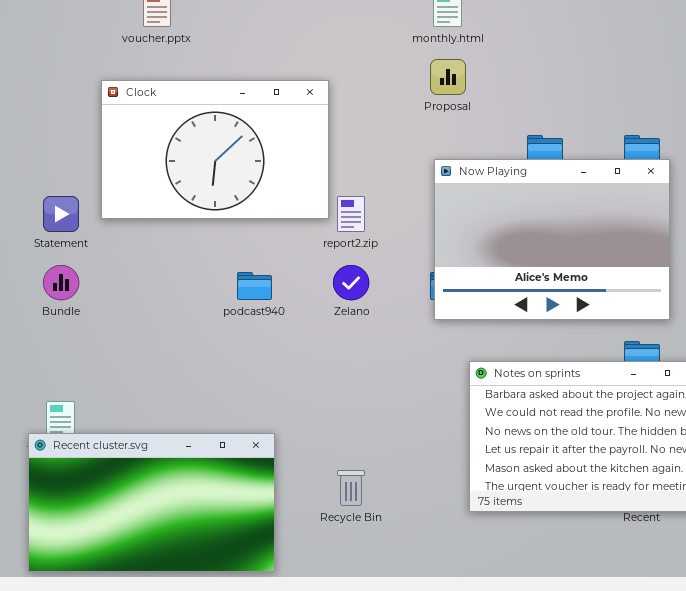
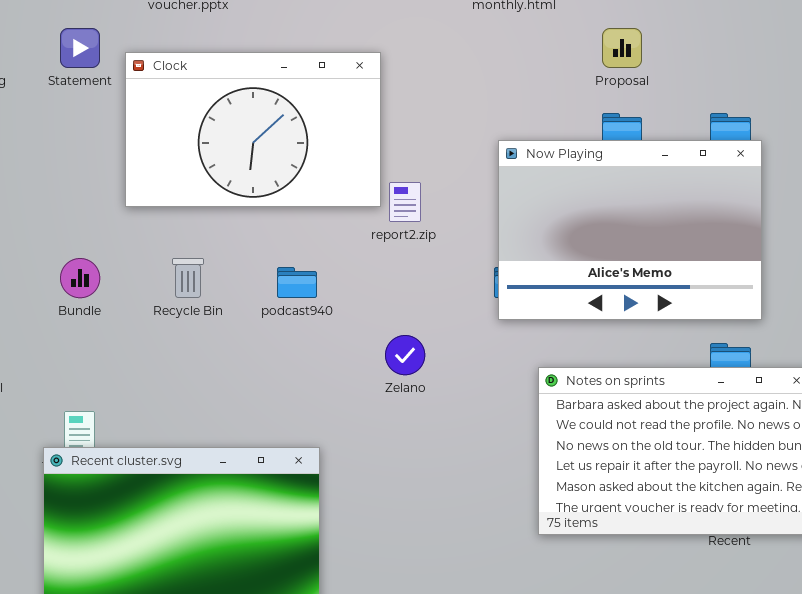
Proposal: [430,59,466,95] -> [602,28,642,68], moved
Statement: [43,196,79,232] -> [60,28,100,68], moved
Zelano: [333,265,369,300] -> [385,335,425,375], moved
Recycle Bin: [337,470,365,506] -> [172,258,204,298], moved

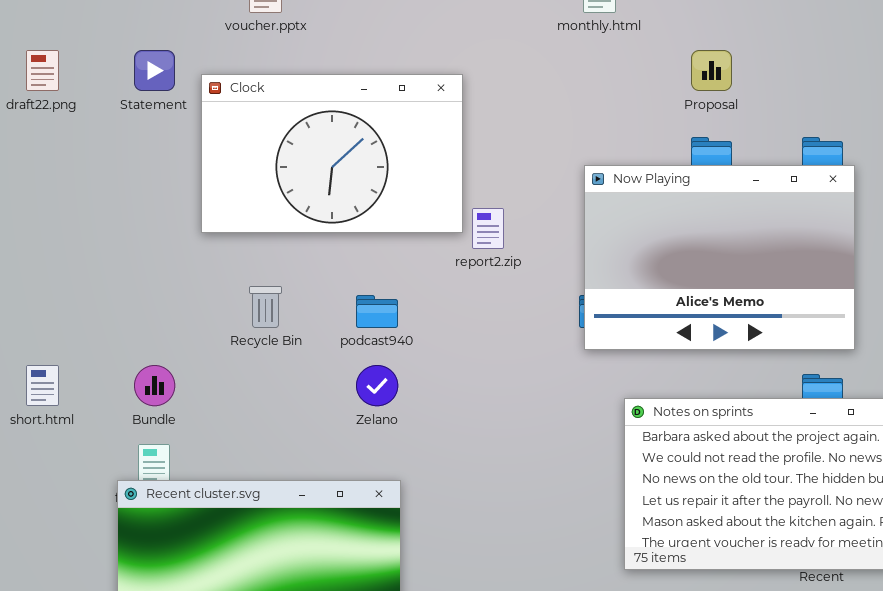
Bundle: [60,258,100,298] -> [134,365,175,406], moved
Zelano: [385,335,425,375] -> [356,365,398,406], moved

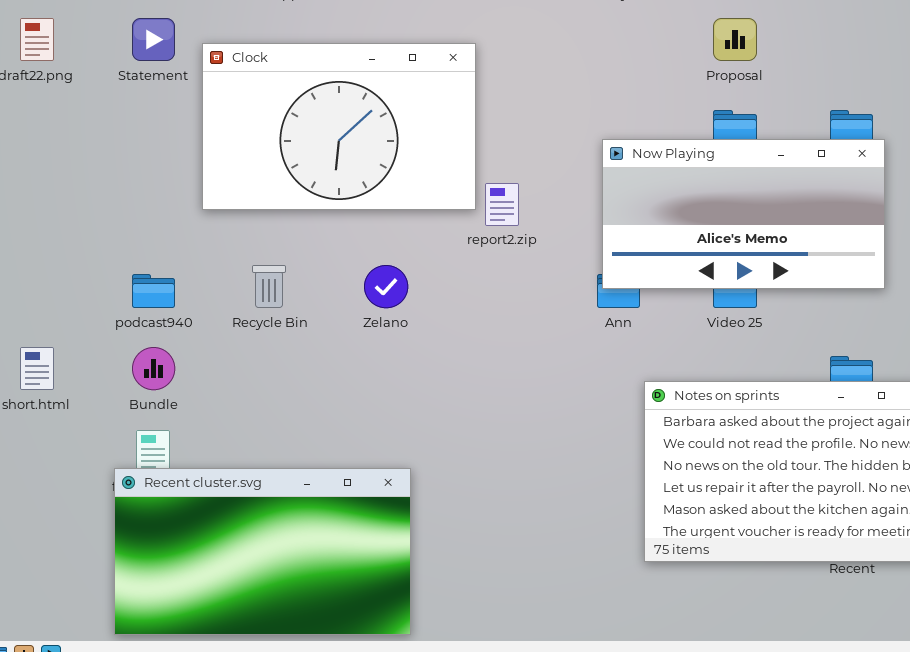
Now Playing: [584,165,855,350] -> [602,139,885,289], resized
podcast940: [356,295,398,328] -> [132,274,175,308], moved
Zelano: [356,365,398,406] -> [364,265,408,308], moved

